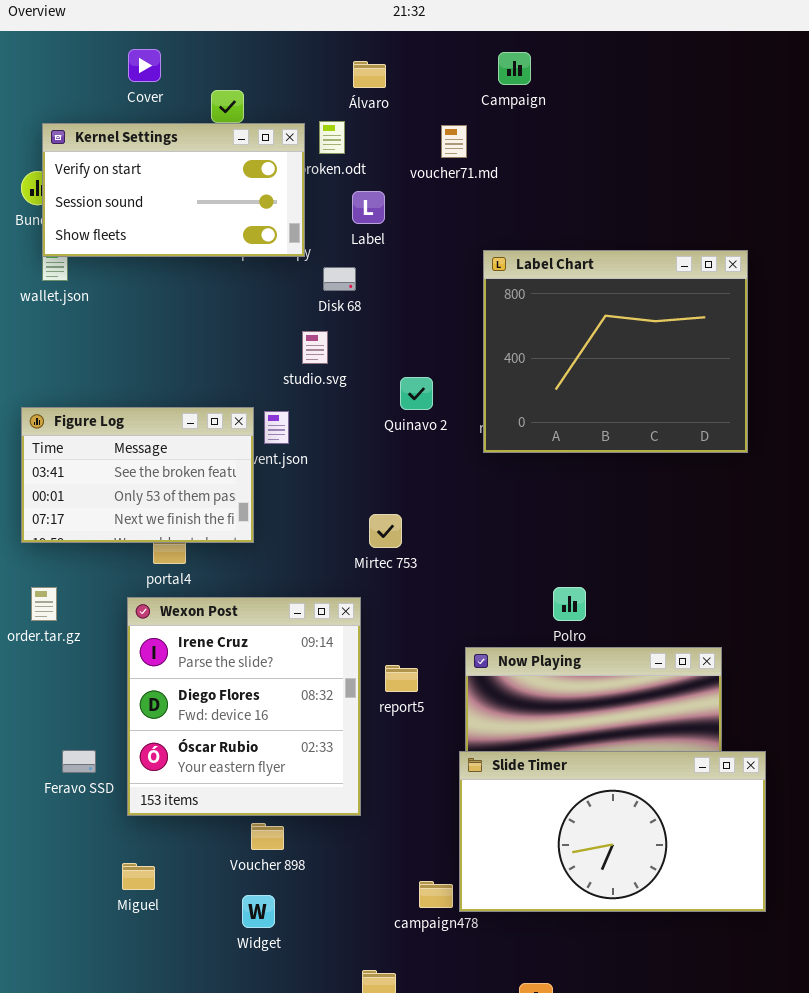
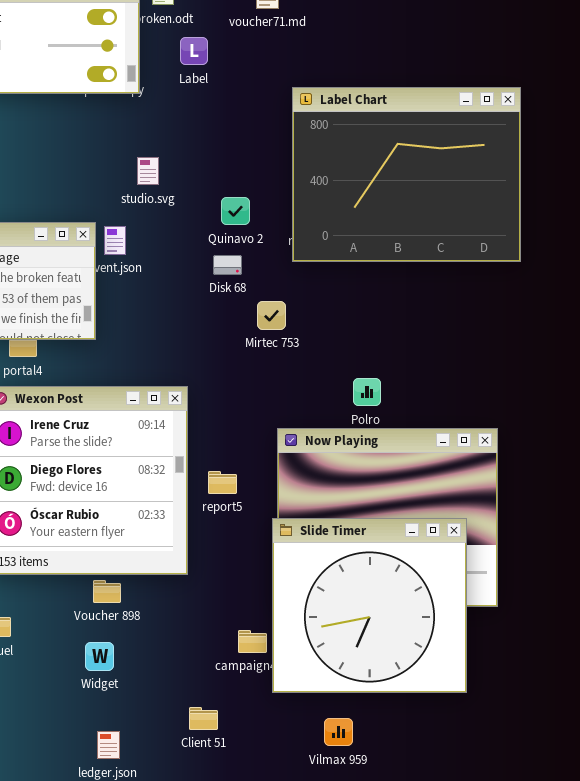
Disk 68: [323,267,356,291] -> [213,255,242,275], moved
Mirtec 753: [369,514,402,548] -> [257,301,286,330], moved
report5: [385,665,418,692] -> [208,471,237,494], moved
Slide Timer: [459,751,766,912] -> [272,518,467,693], resized

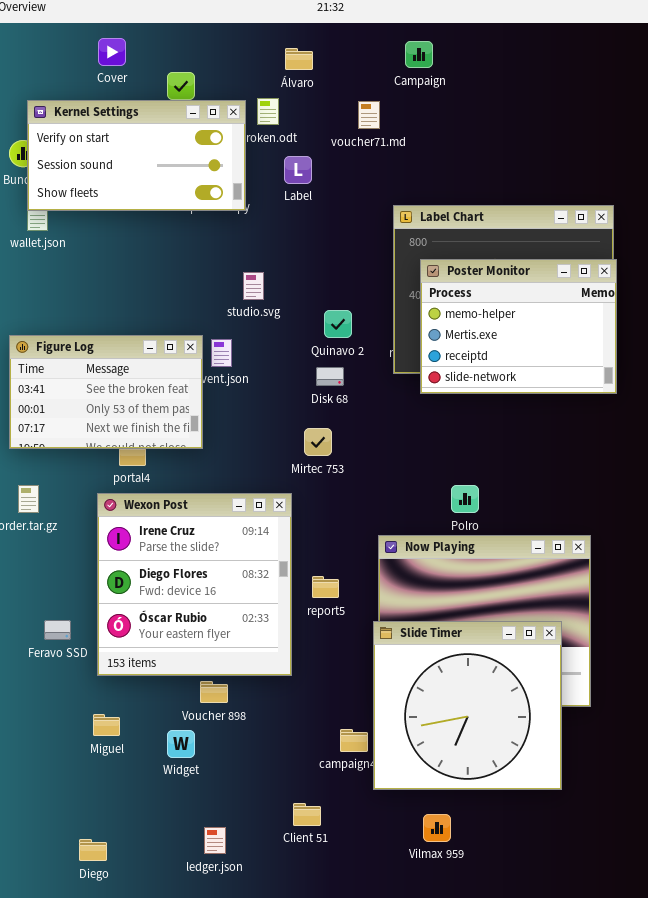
Poster Monitor: none -> [420,259,617,394], opened
Mirtec 753: [257,301,286,330] -> [304,428,332,456], moved
Widget: [85,642,114,671] -> [167,730,195,758], moved

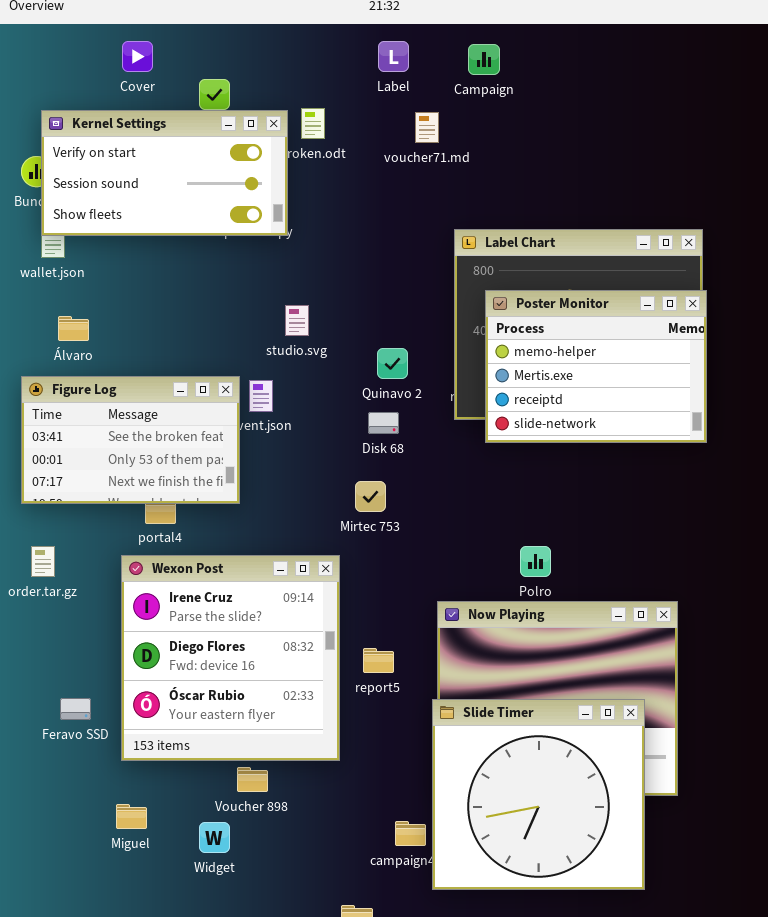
Álvaro: [285,48,313,70] -> [58,316,89,341], moved
Label: [284,156,312,184] -> [378,41,409,72], moved

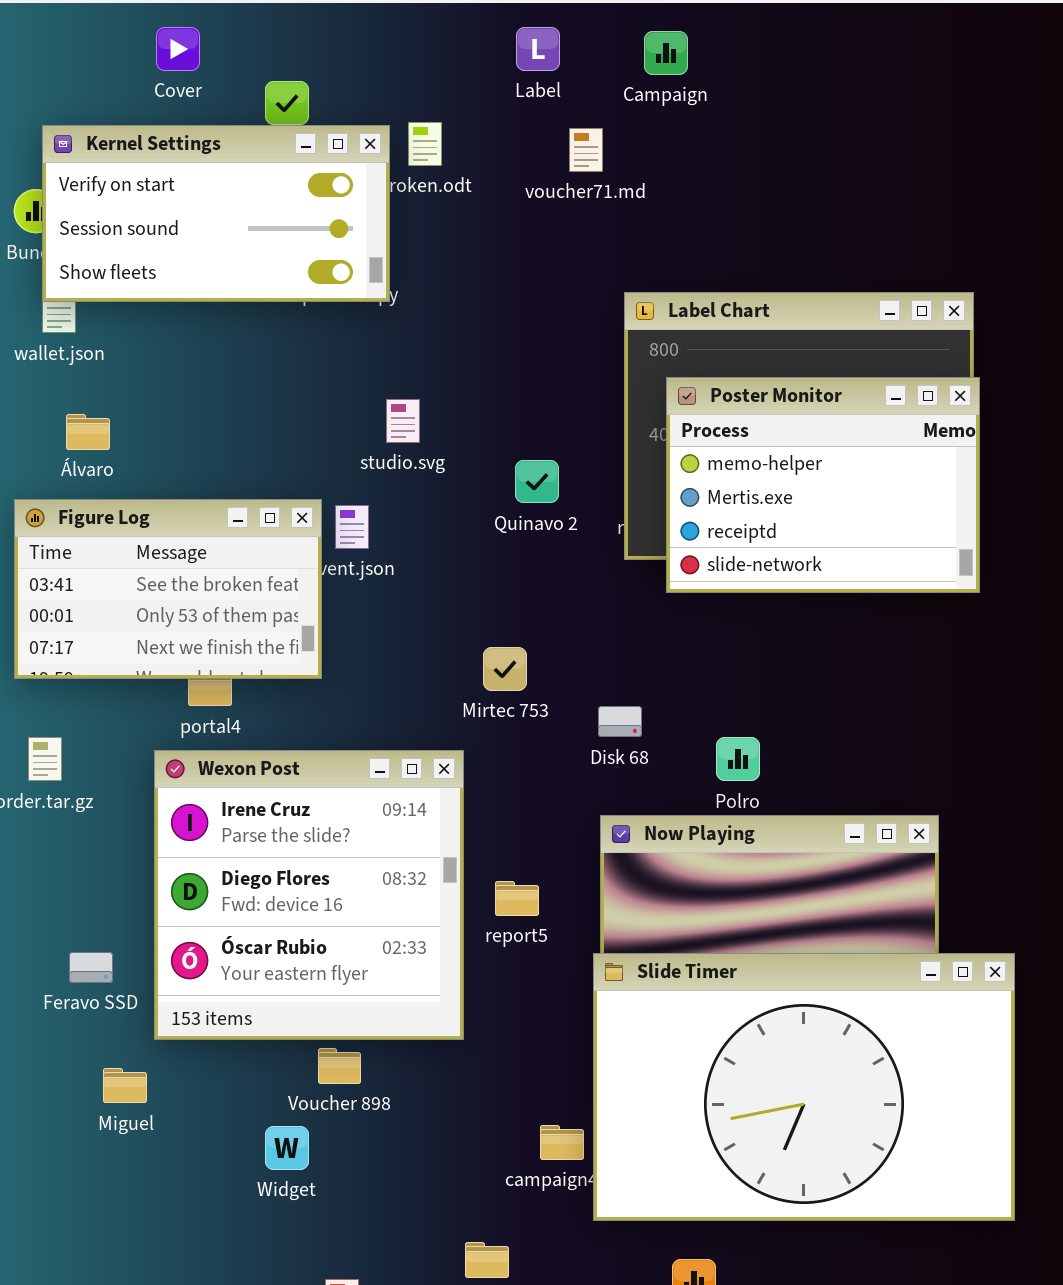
Disk 68: [368,412,399,434] -> [598,706,642,737], moved
Slide Timer: [432,699,645,890] -> [593,953,1015,1221], resized
Miguel: [116,804,147,829] -> [103,1068,147,1103], moved

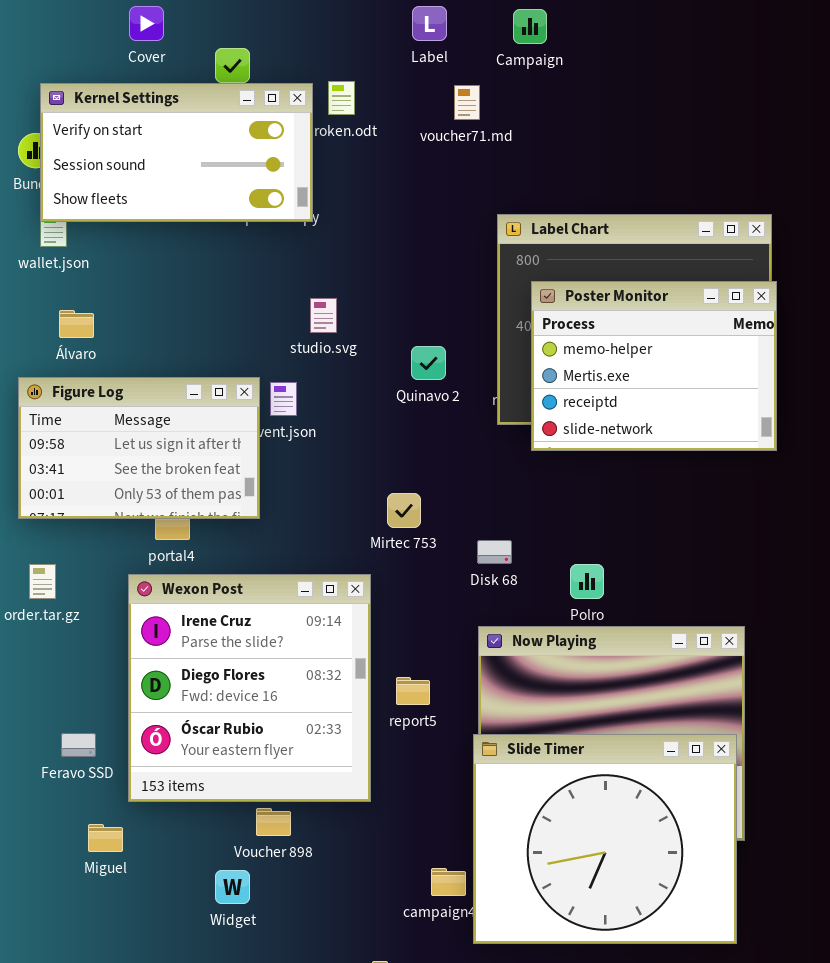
Figure Log: [14,499,322,679] -> [18,377,260,519], scrolled up 1 row
Slide Timer: [593,953,1015,1221] -> [473,734,737,944], resized

